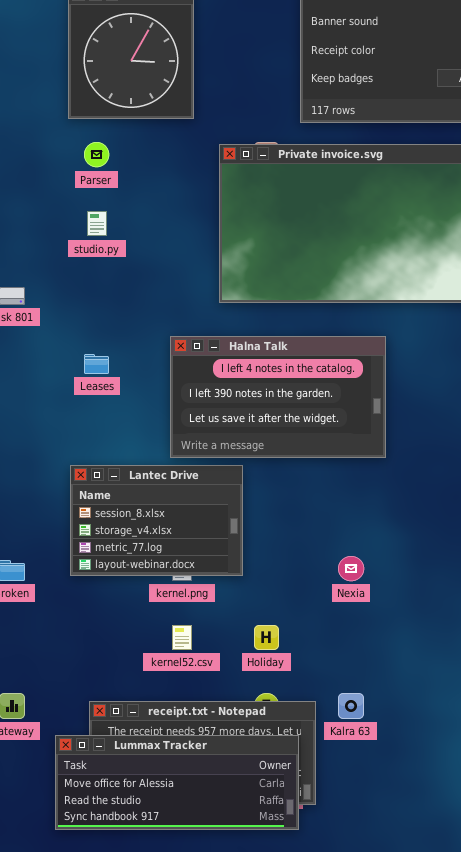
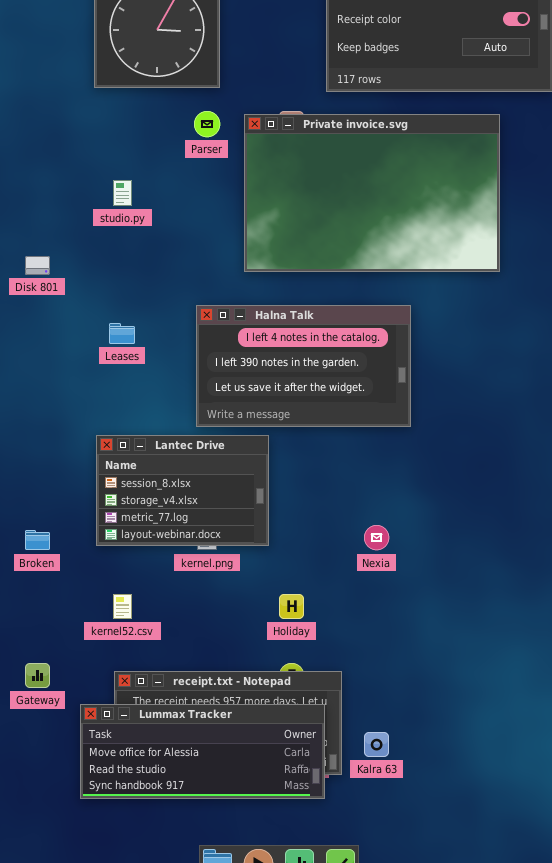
Parser: [84,142,109,167] -> [194,111,220,137], moved
kernel52.csv: [172,625,192,650] -> [113,594,132,619], moved
Kalra 63: [338,693,364,719] -> [364,732,389,757], moved

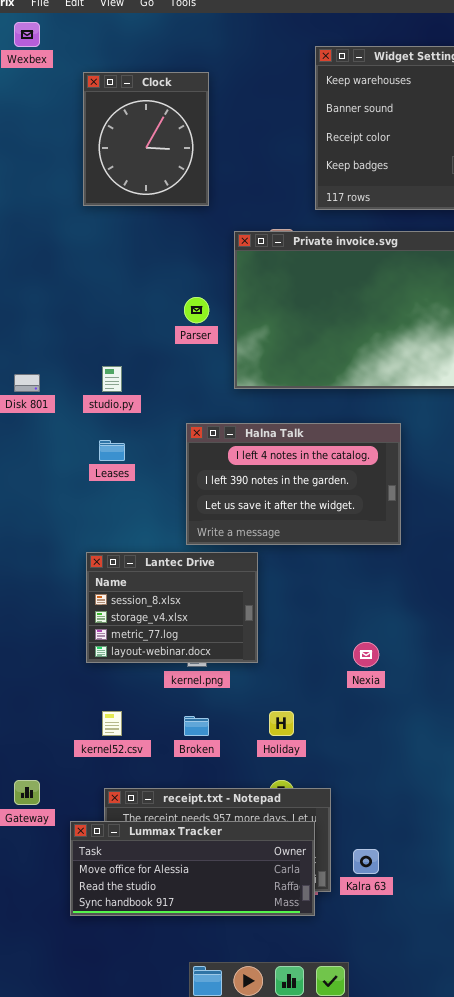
Parser: [194,111,220,137] -> [184,297,209,323], moved
studio.py: [113,180,132,206] -> [102,366,122,392], moved
Broken: [25,530,50,550] -> [184,716,209,736], moved

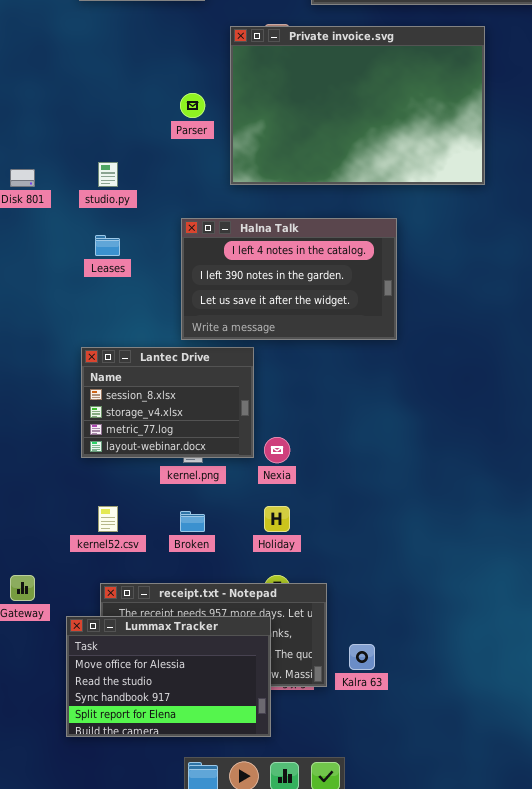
Nexia: [353,642,379,667] -> [264,437,290,463], moved
Lummax Tracker: [70,821,315,916] -> [66,616,271,737], resized

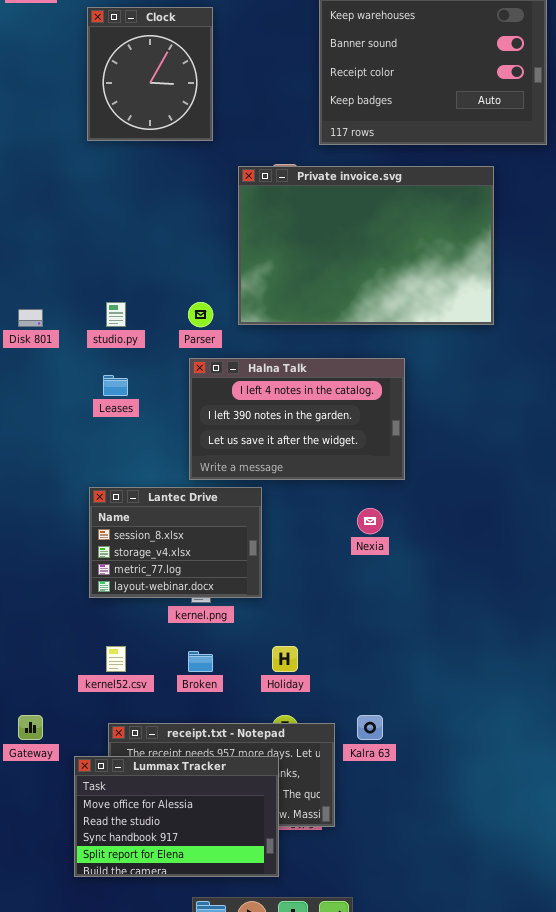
Parser: [180,93,205,118] -> [188,302,213,327], moved
Nexia: [264,437,290,463] -> [357,508,383,534], moved
Kalra 63: [349,644,375,670] -> [357,715,383,740], moved

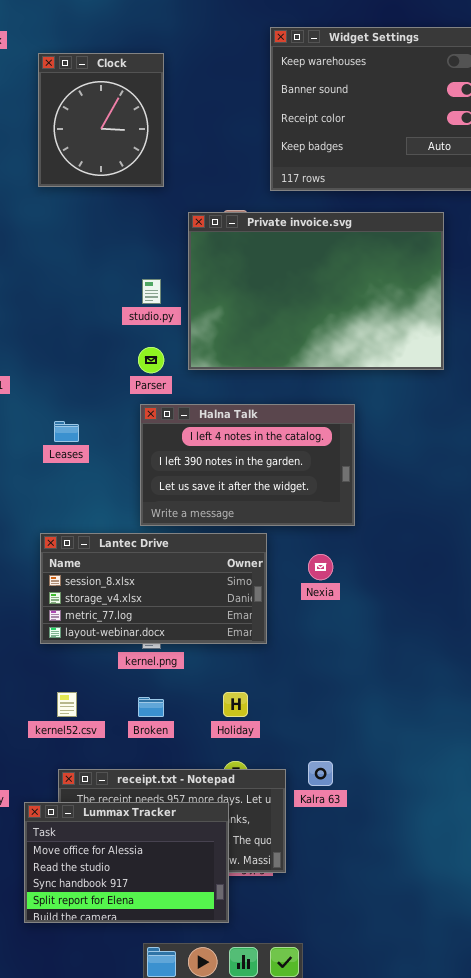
studio.py: [106,302,126,327] -> [142,279,161,304], moved
Lantec Drive: [89,487,262,598] -> [40,533,267,644], resized

